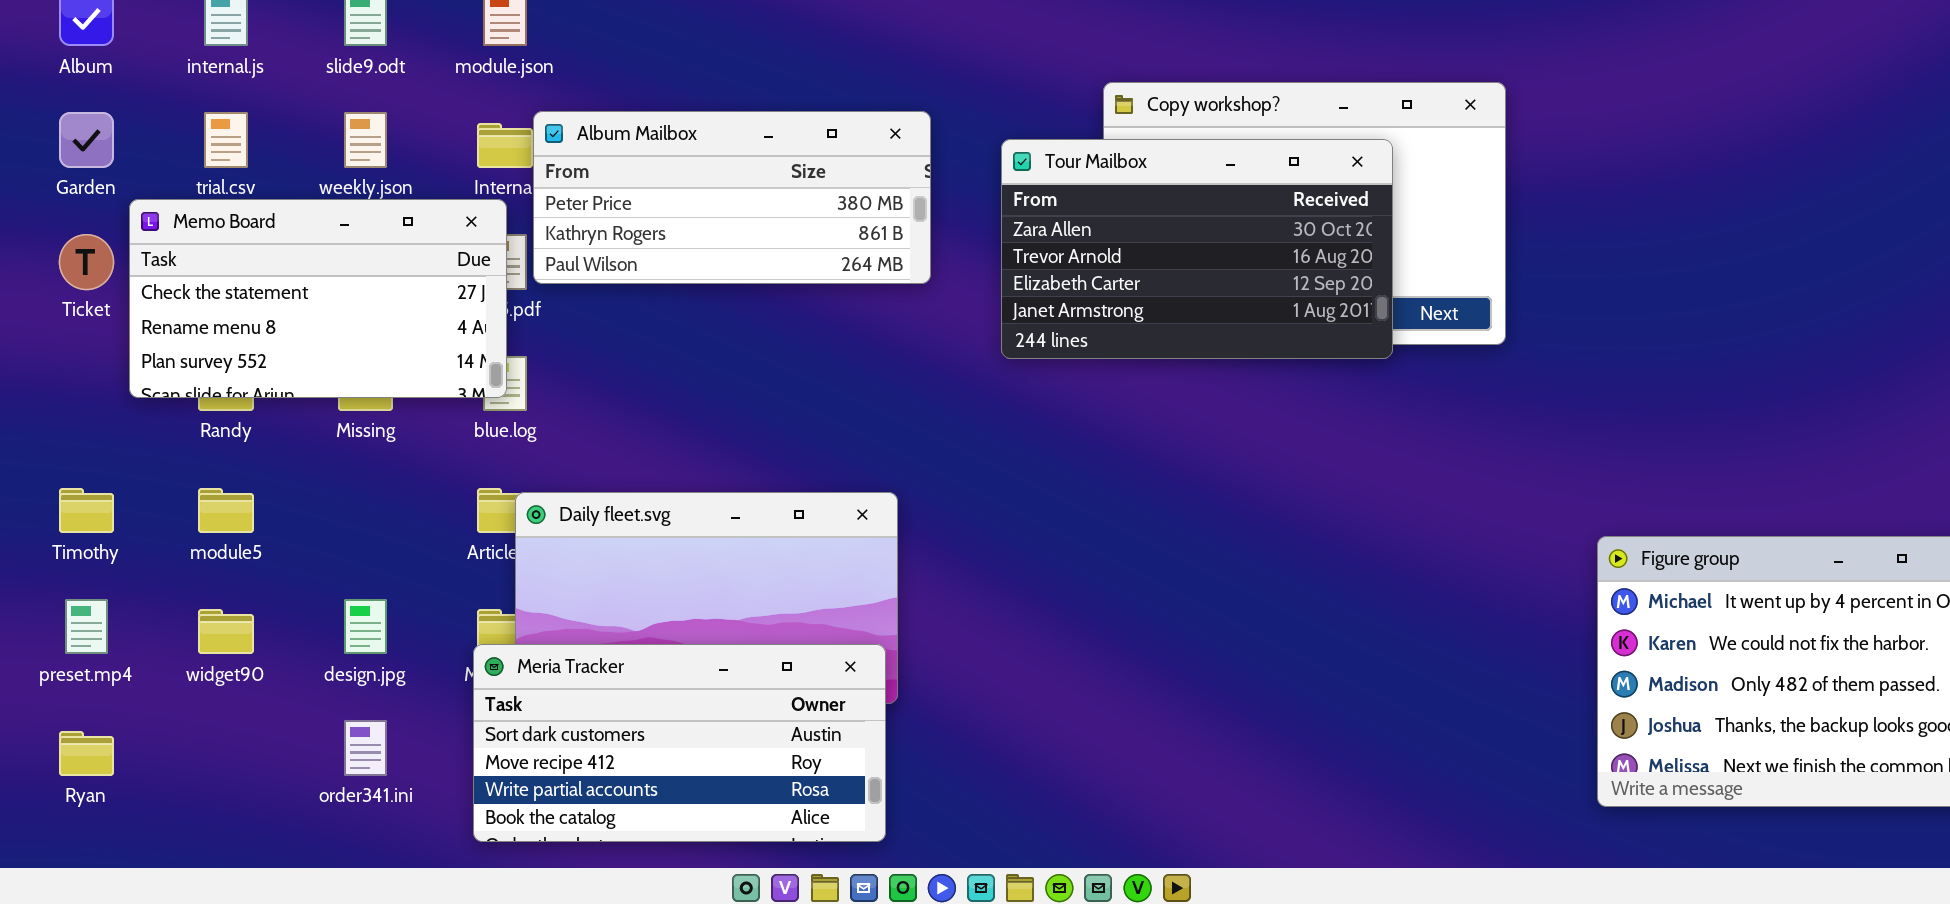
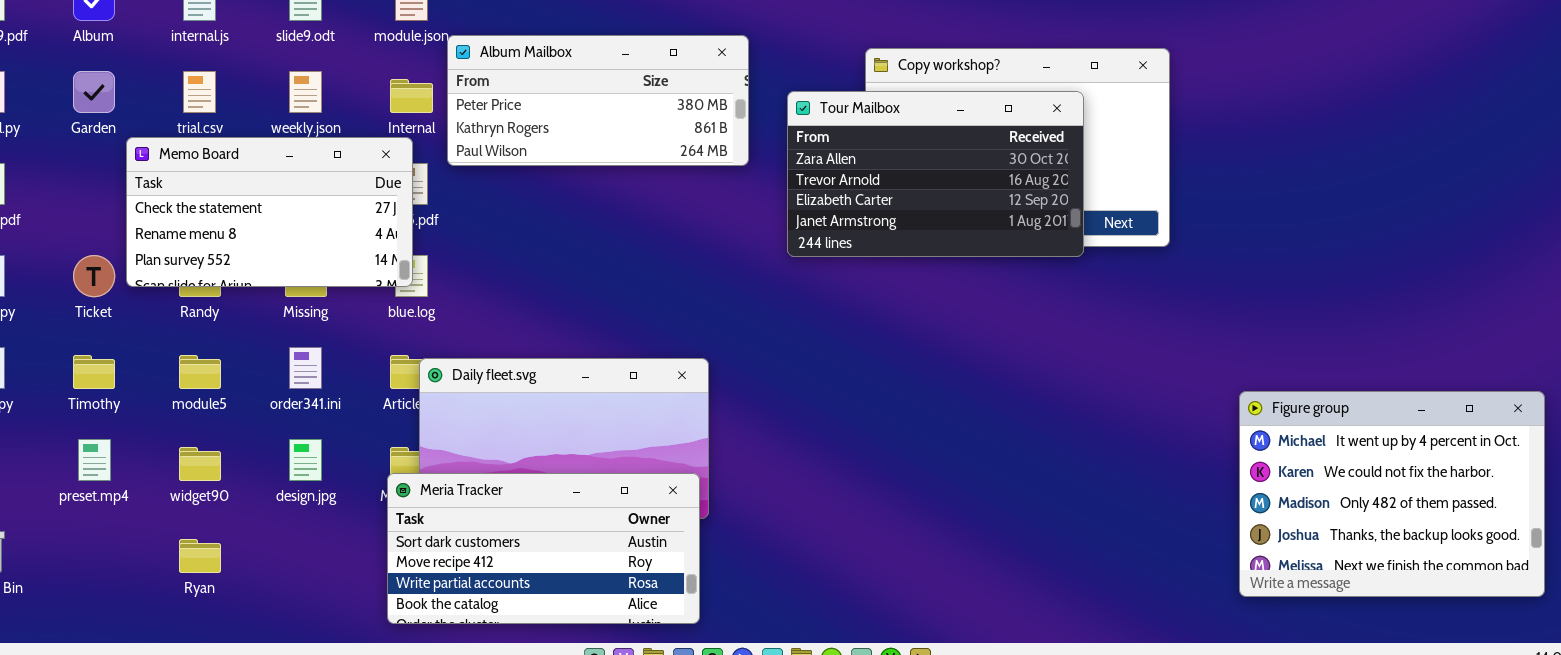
Album Mailbox: [533,111,931,284] -> [447,35,749,166], moved
Ticket: [59,234,114,290] -> [73,255,115,297], moved
order341.ini: [344,720,387,776] -> [289,347,322,389], moved
Ryan: [59,731,114,776] -> [179,539,221,573], moved

